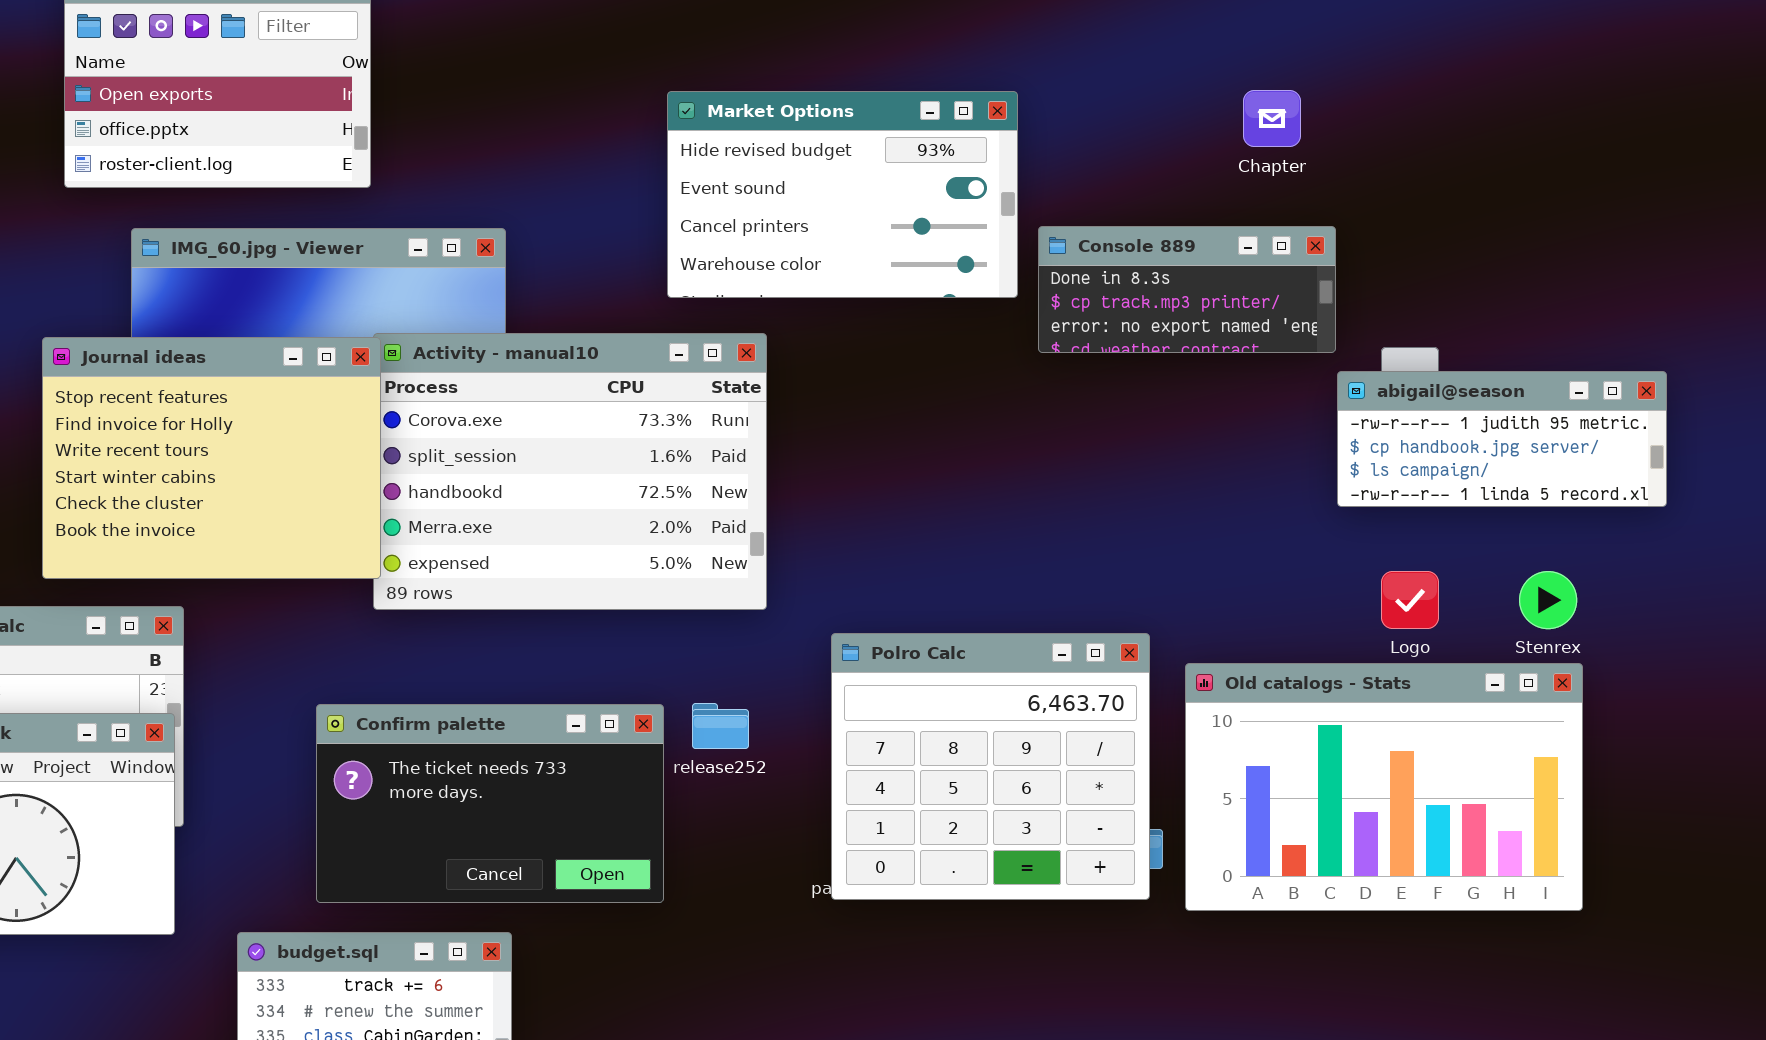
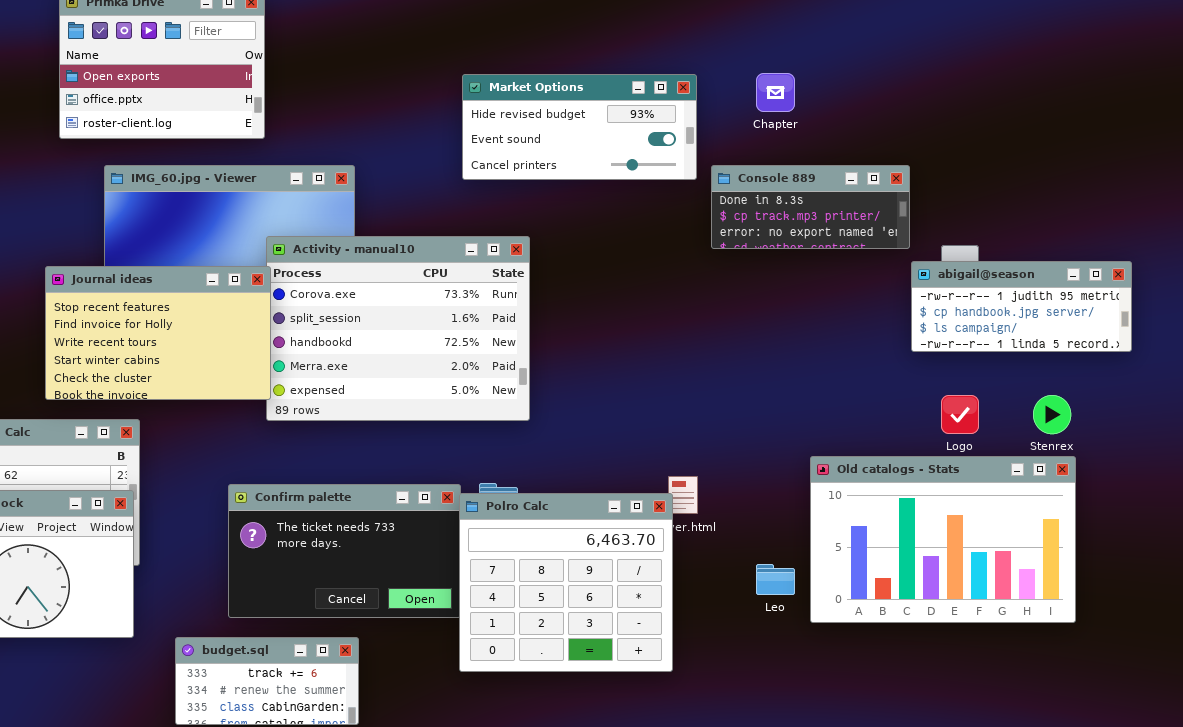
Chapter: [1243,90,1301,147] -> [756,73,795,112], moved
Market Options: [667,91,1018,298] -> [462,74,697,180], resized
Journal ideas: [42,337,381,579] -> [45,266,271,400], resized
Polro Calc: [831,633,1150,900] -> [459,493,673,672], moved

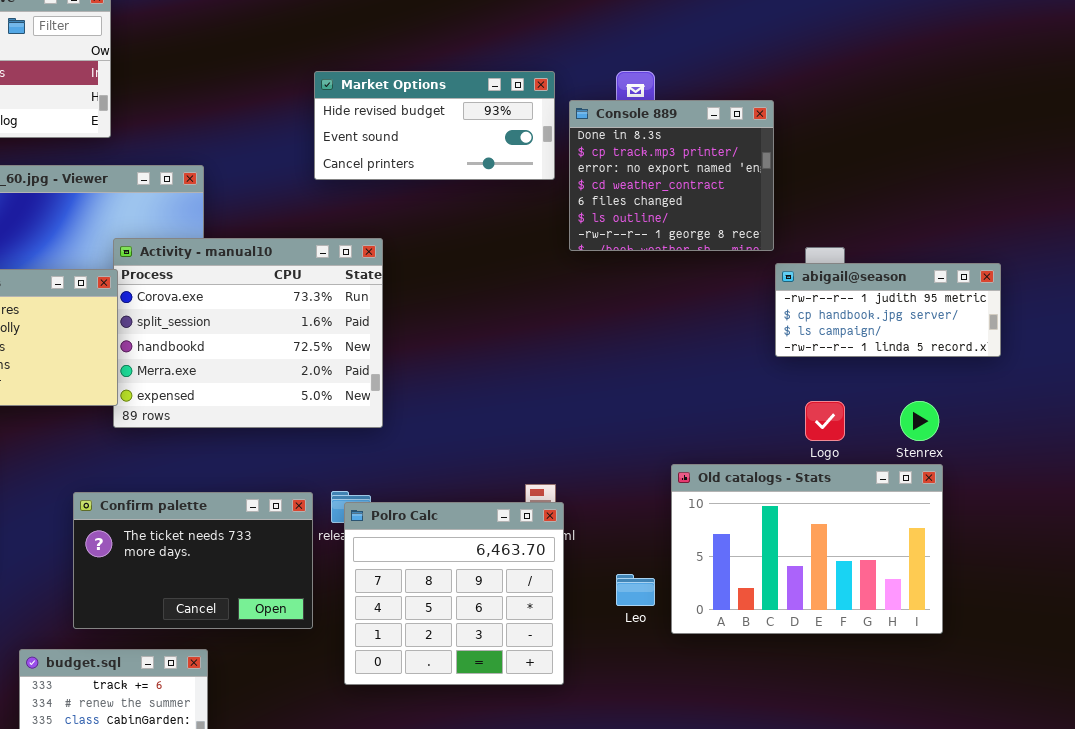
Console 889: [711,165,910,249] -> [569,100,774,251], resized
Polro Calc: [459,493,673,672] -> [344,502,564,685], moved

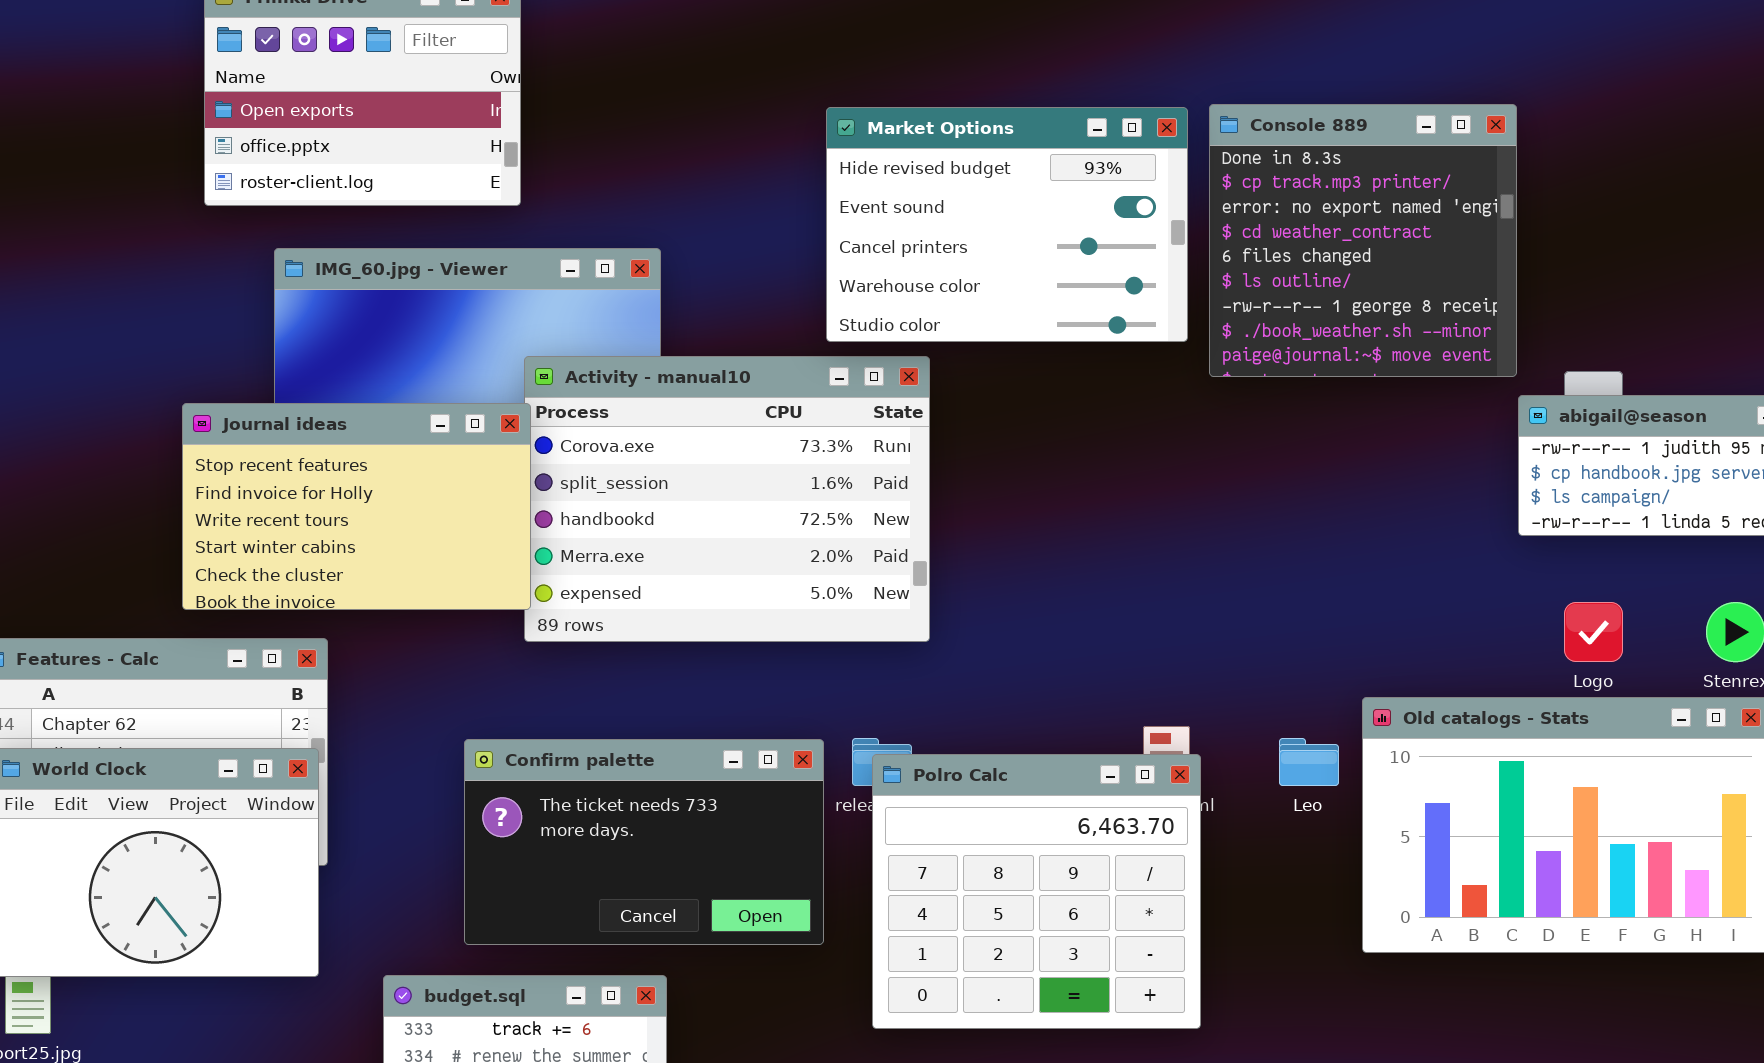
Market Options: [314,71,555,180] -> [826,107,1188,342], resized
Console 889: [569,100,774,251] -> [1209,104,1517,377], resized
Leo: [616,574,655,606] -> [1279,738,1339,786], moved

